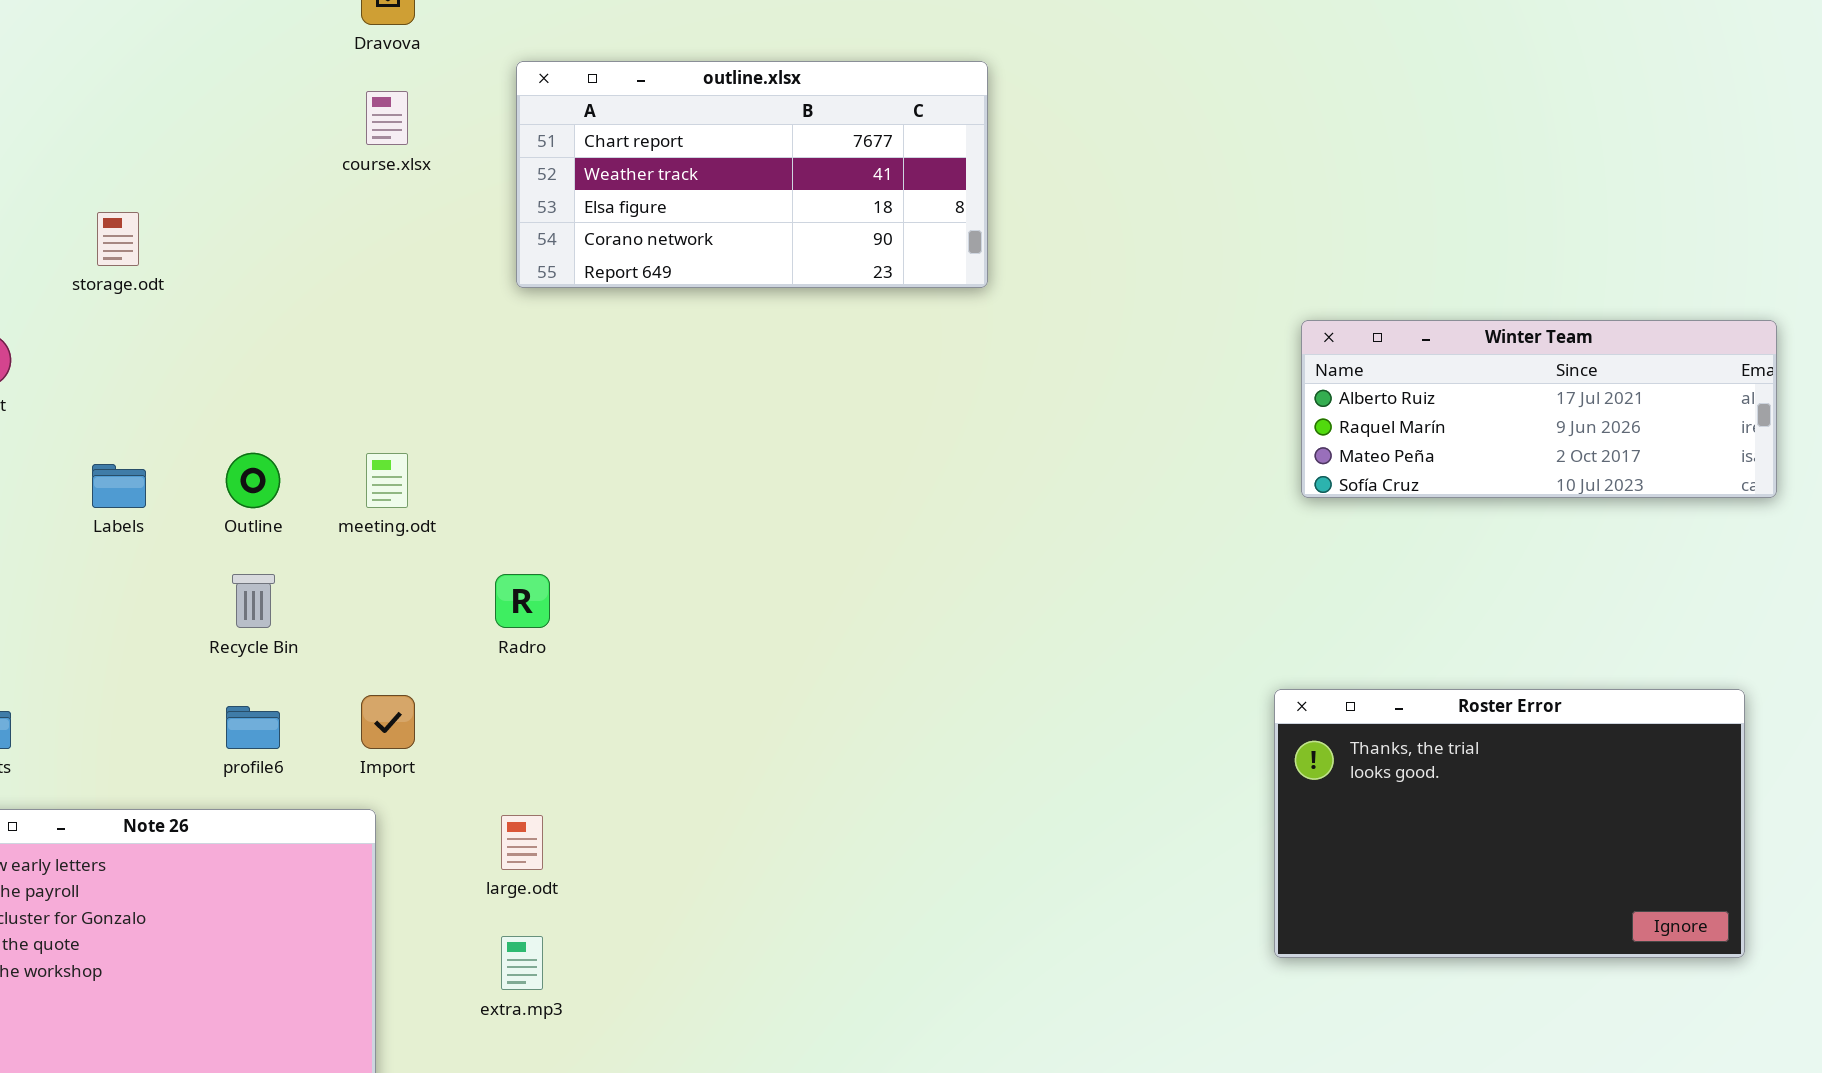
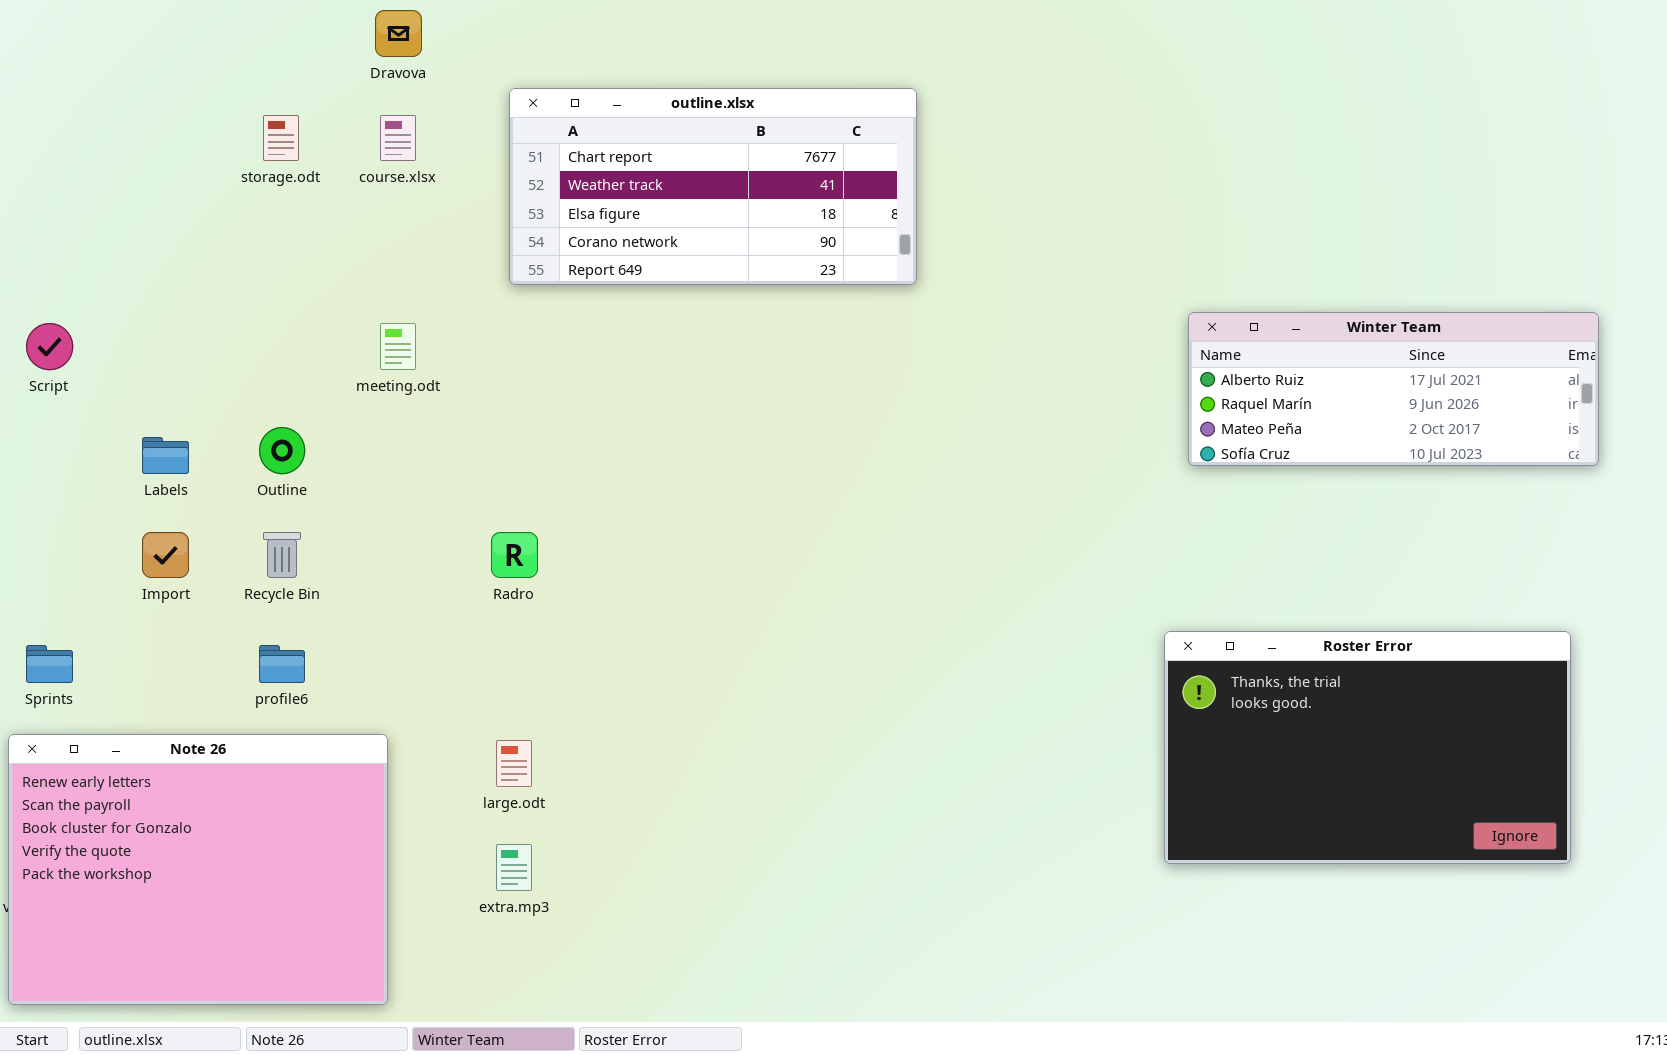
storage.odt: [97,212,139,266] -> [263,115,299,161], moved
meeting.odt: [366,453,408,508] -> [380,323,416,370], moved
Import: [361,695,415,749] -> [142,532,189,578], moved

